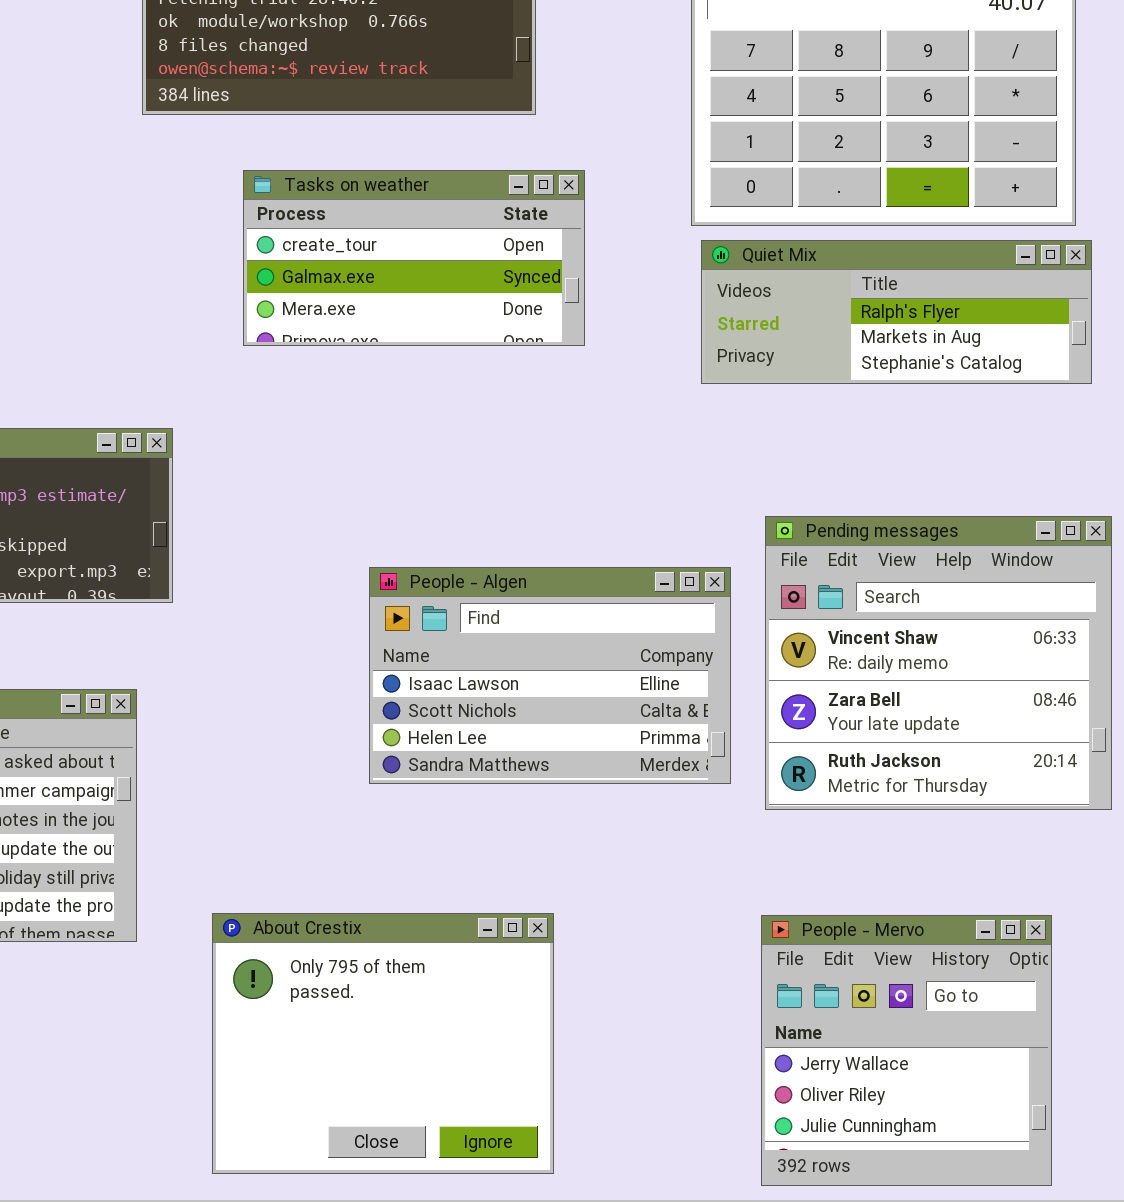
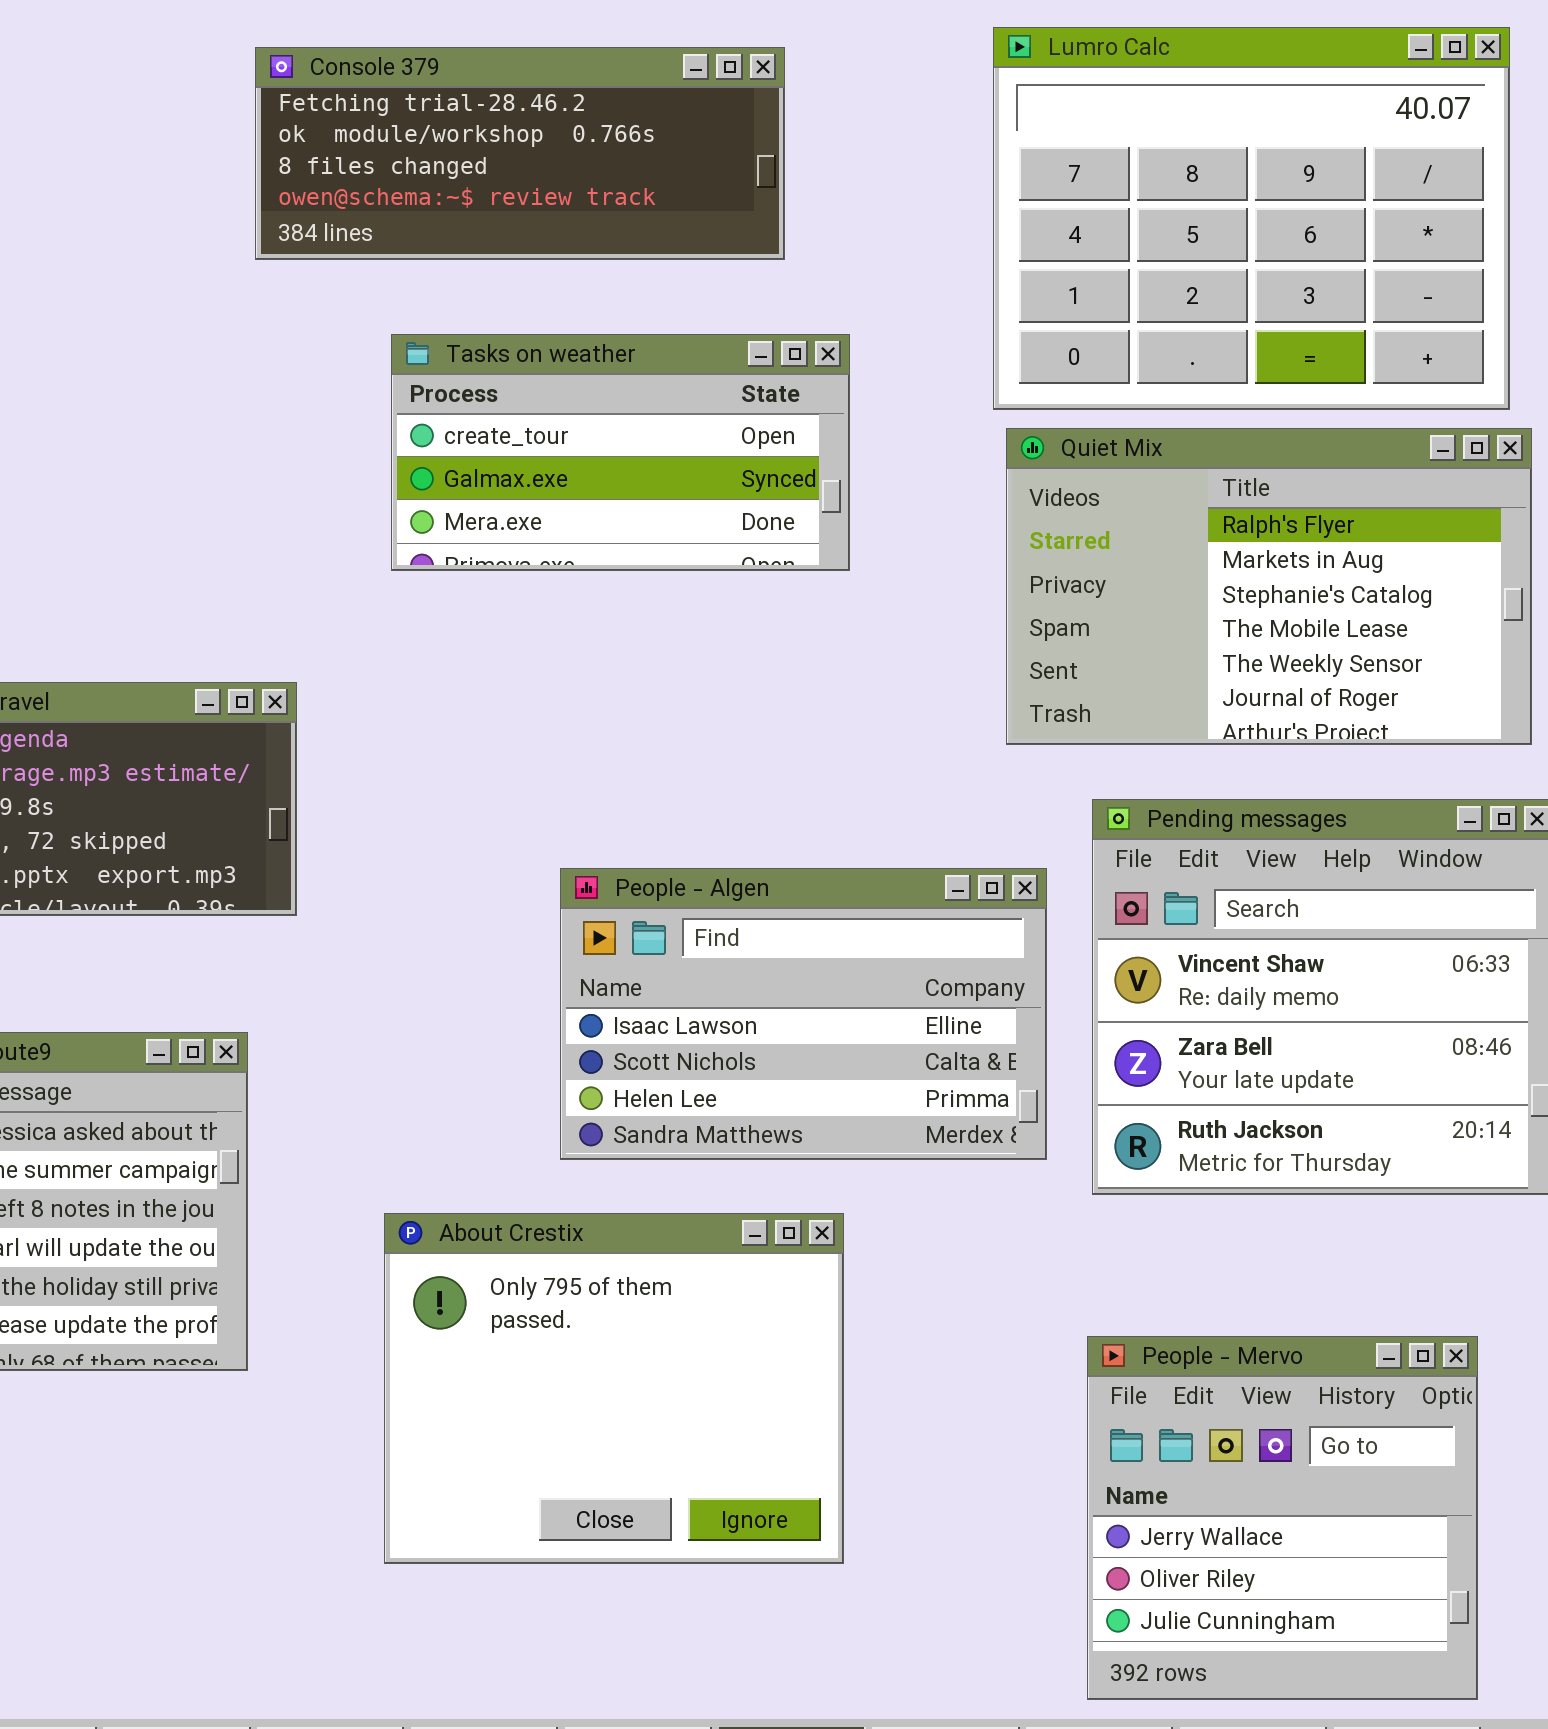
Quiet Mix: [701,240,1092,384] -> [1006,428,1532,745], resized
About Crestix: [212,913,554,1174] -> [384,1213,844,1564], moved

